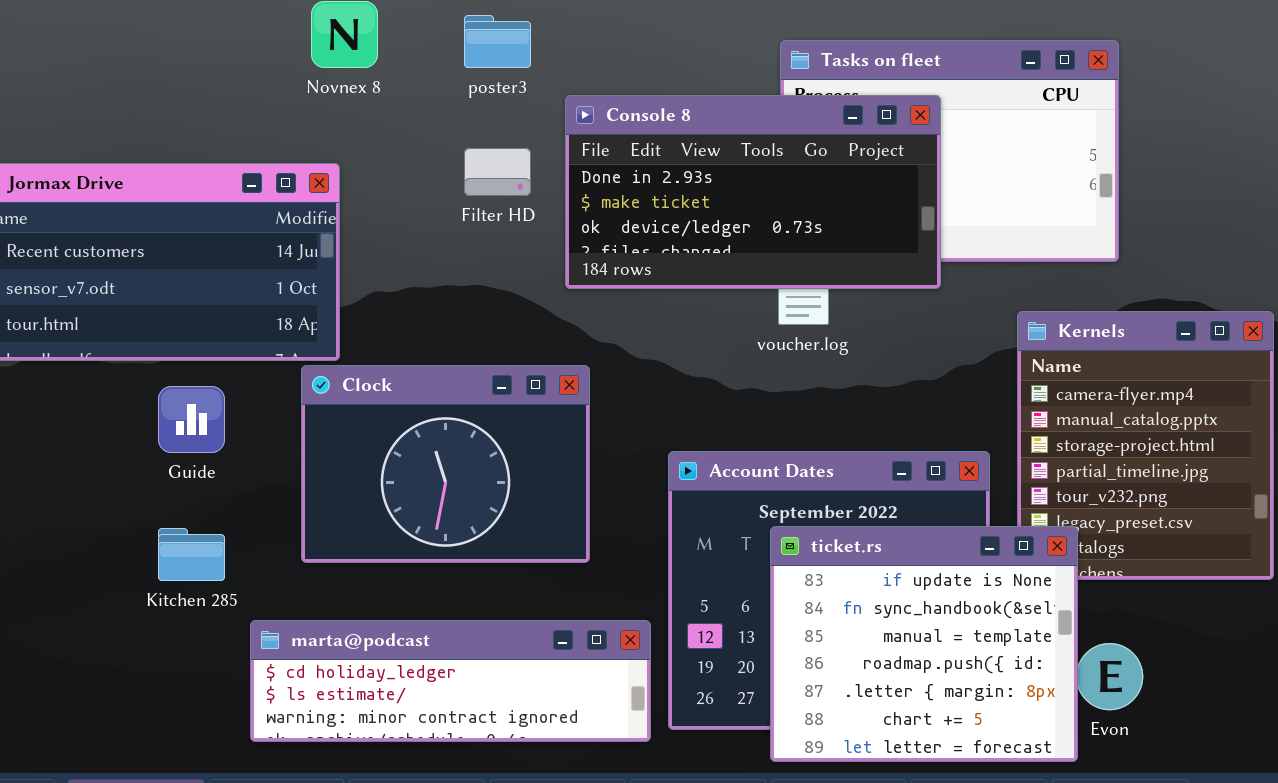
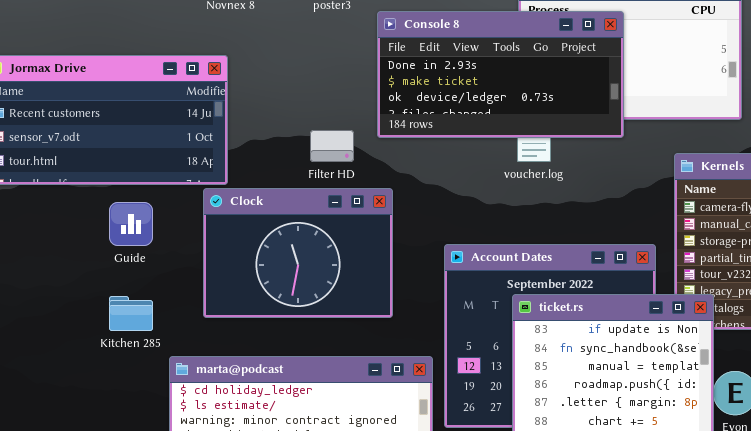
Filter HD: [464,148,531,196] -> [310,130,354,162], moved

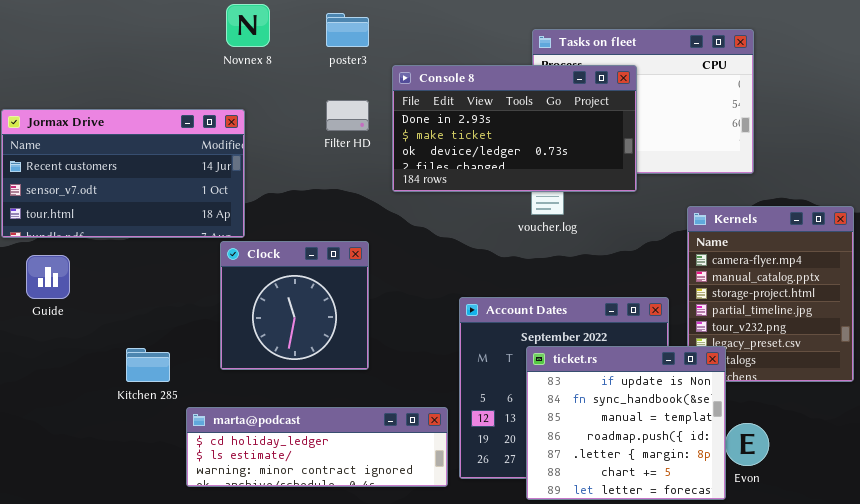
Filter HD: [310,130,354,162] -> [326,100,369,131], moved
Clock: [203,188,393,318] -> [220,241,369,370], resized
Guide: [109,202,153,246] -> [26,255,70,299], moved

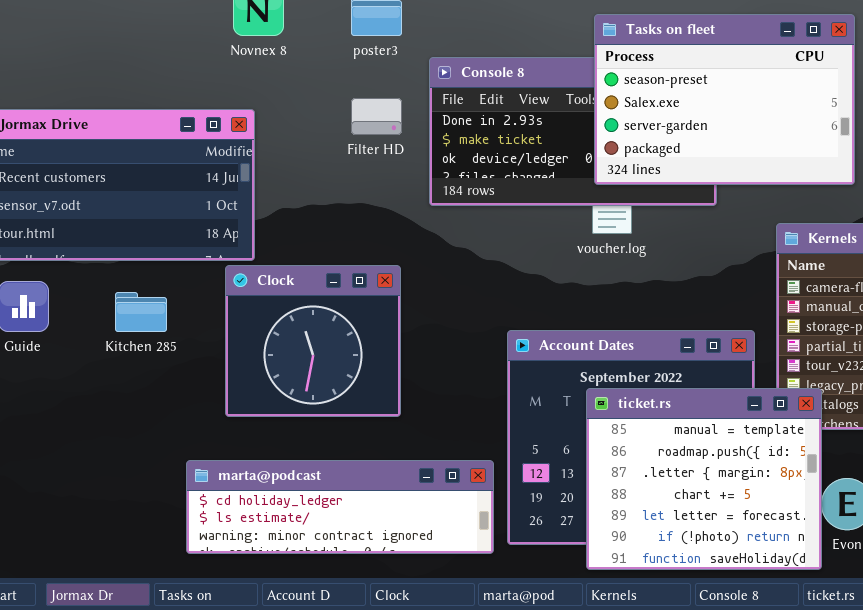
Tasks on fleet: [532,29,754,174] -> [594,14,855,185], raised
ticket.rs: [526,346,726,500] -> [586,388,822,570], scrolled down 2 rows
Kitchen 285: [126,348,170,382] -> [115,292,167,332], moved

